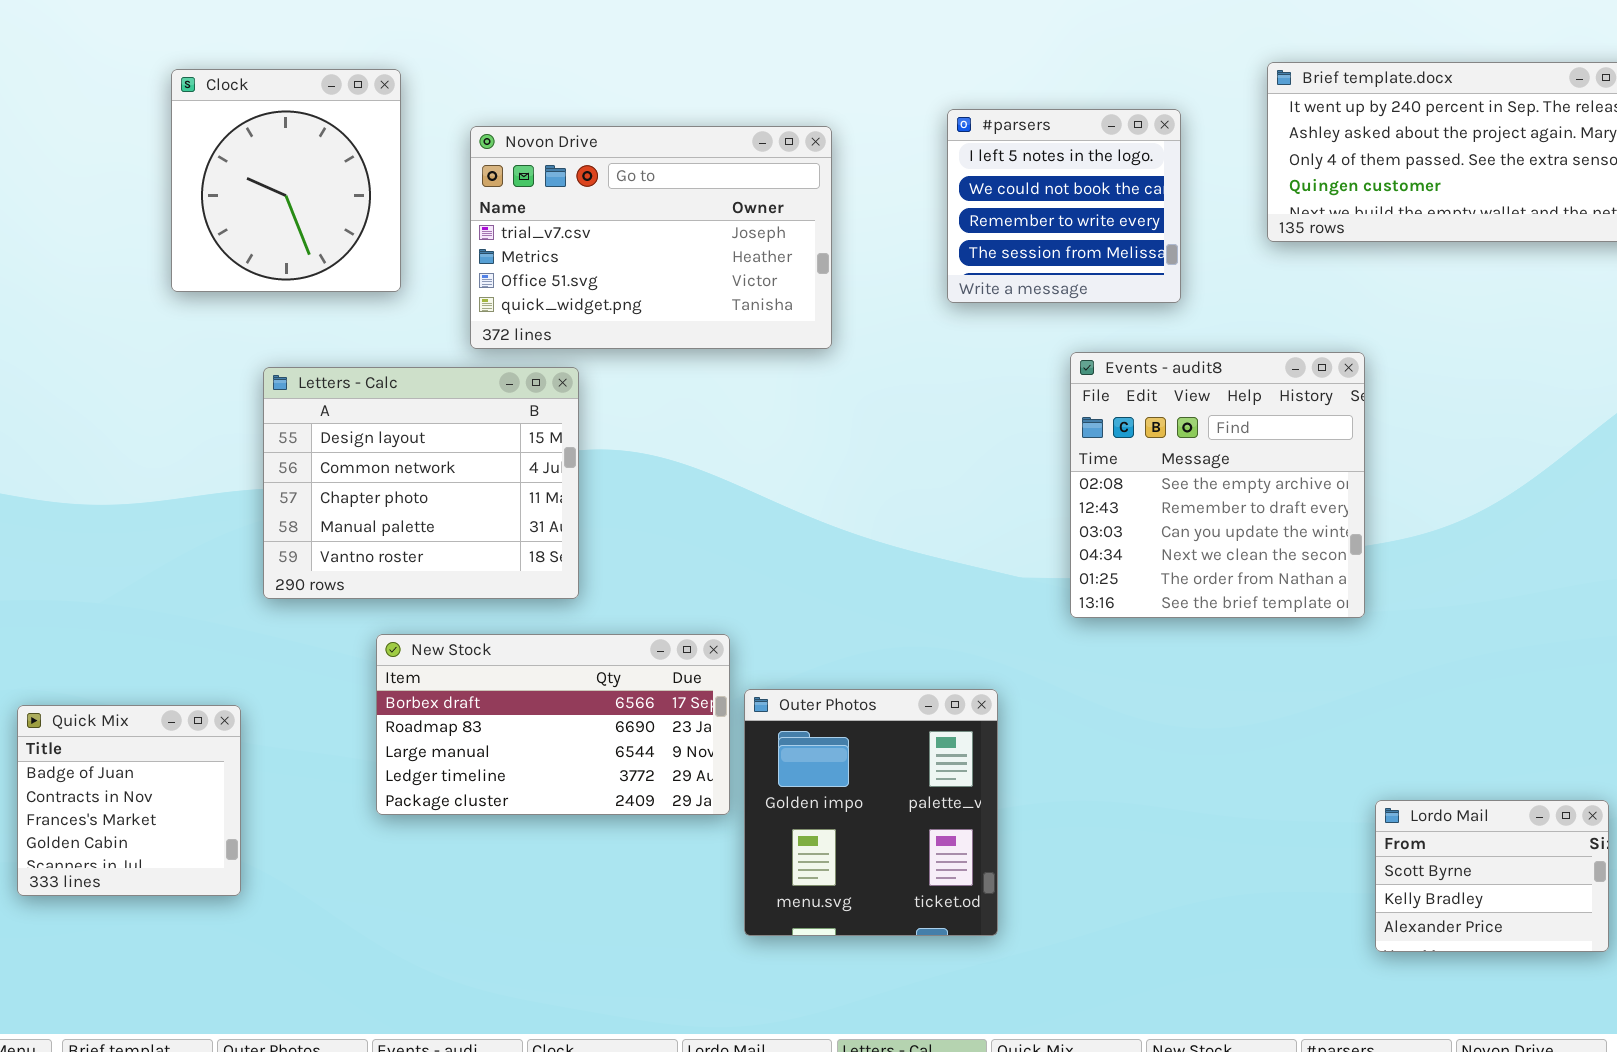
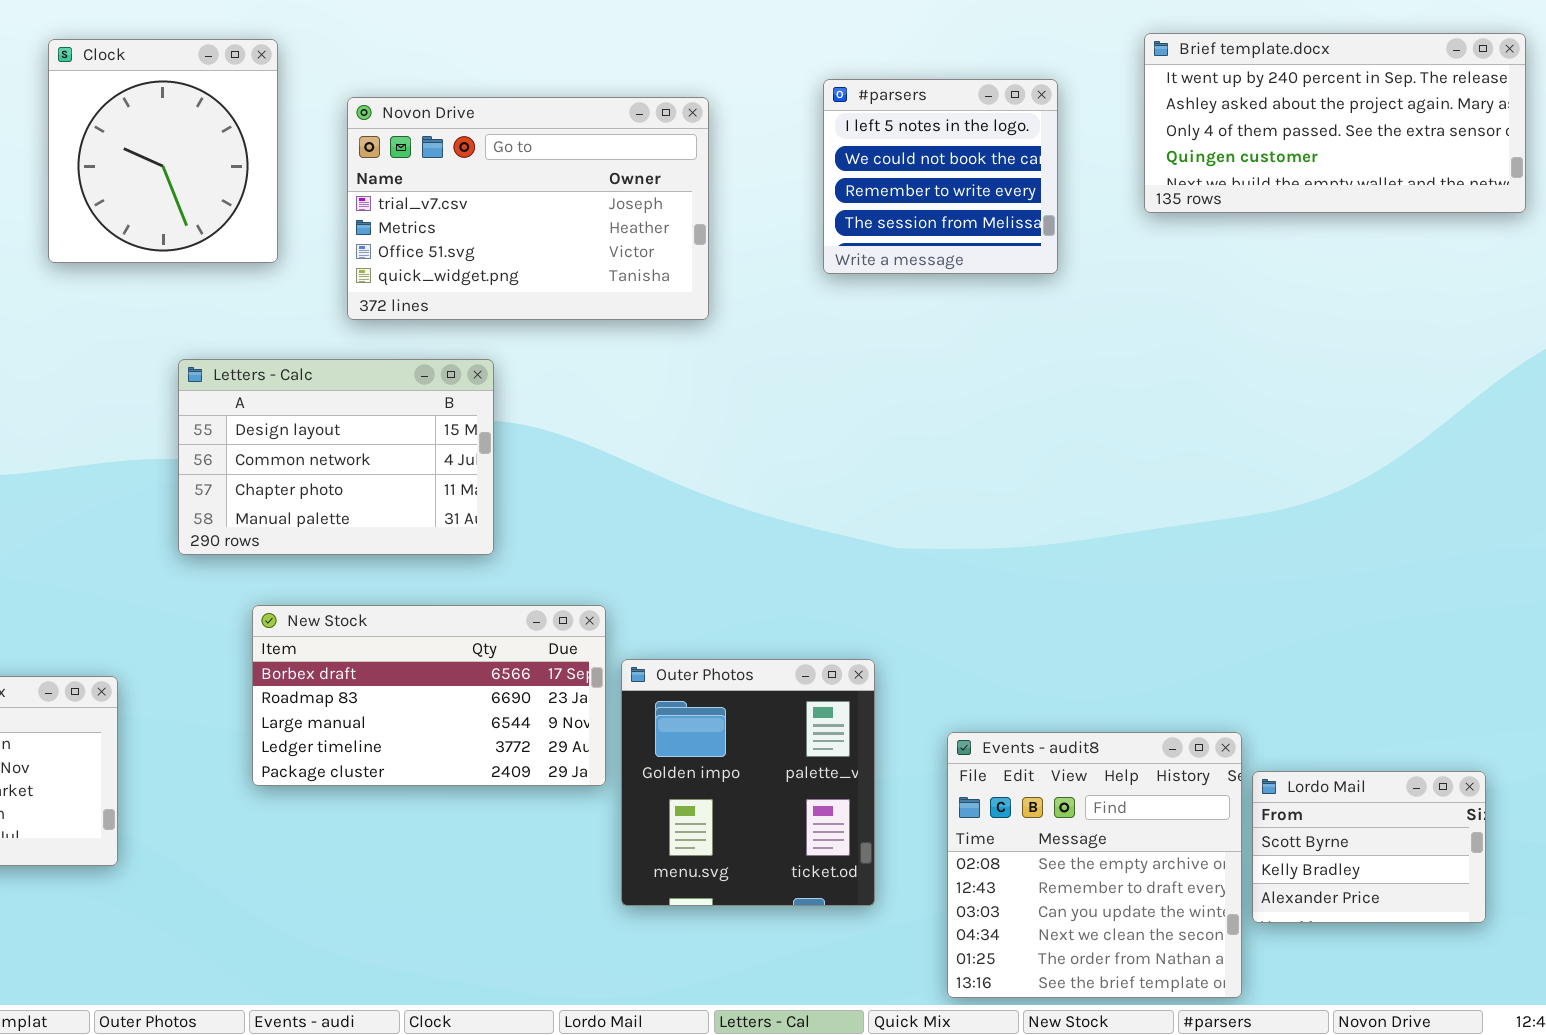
Events - audit8: [1070,352,1365,618] -> [947,732,1242,998], moved
Letters - Calc: [263,367,579,599] -> [178,359,494,555], moved, resized

